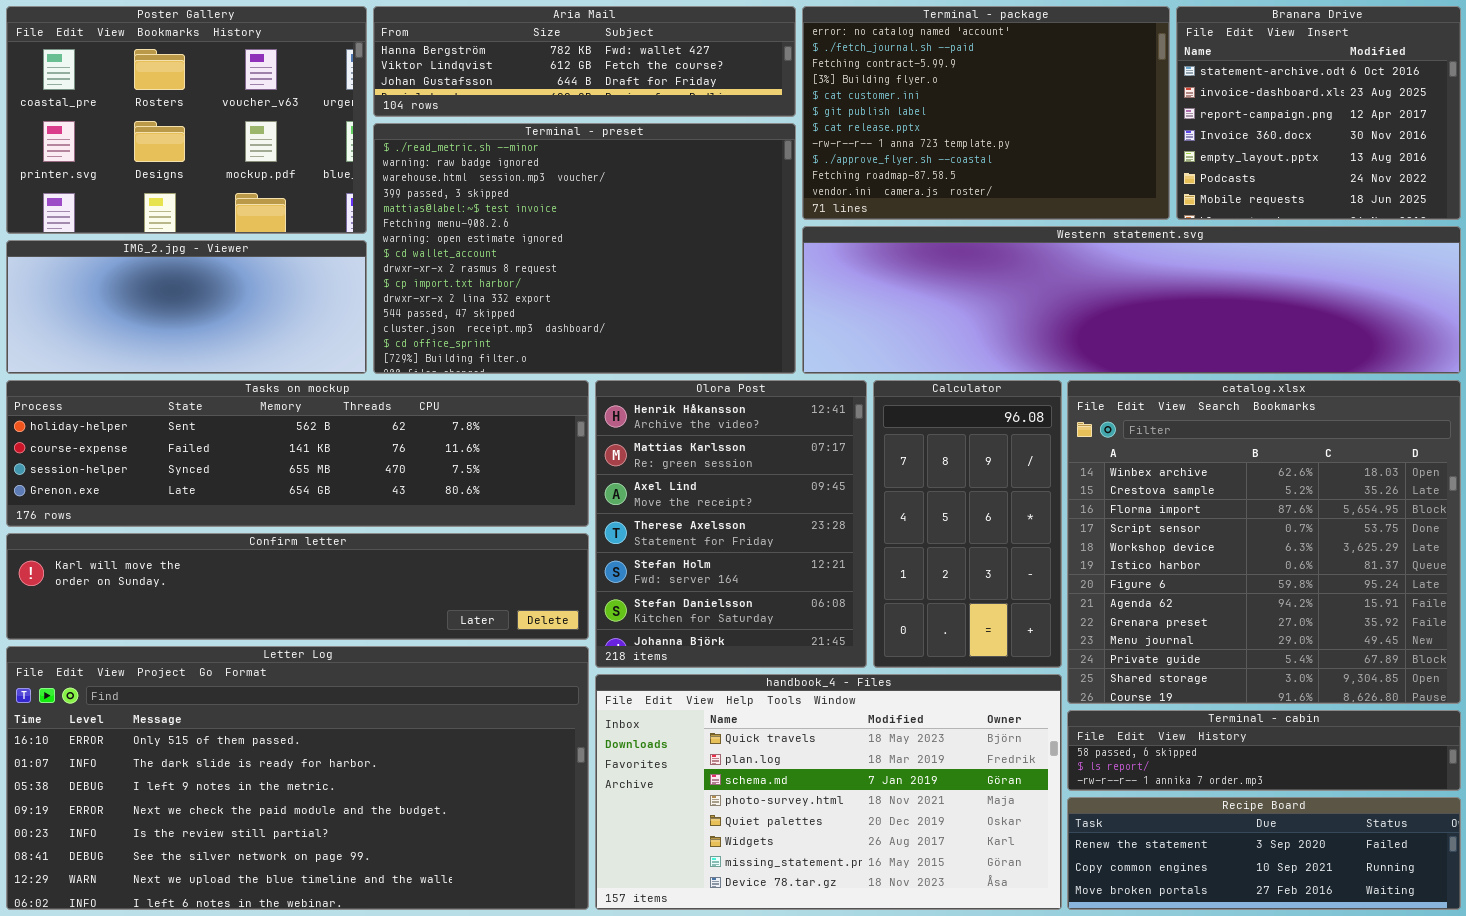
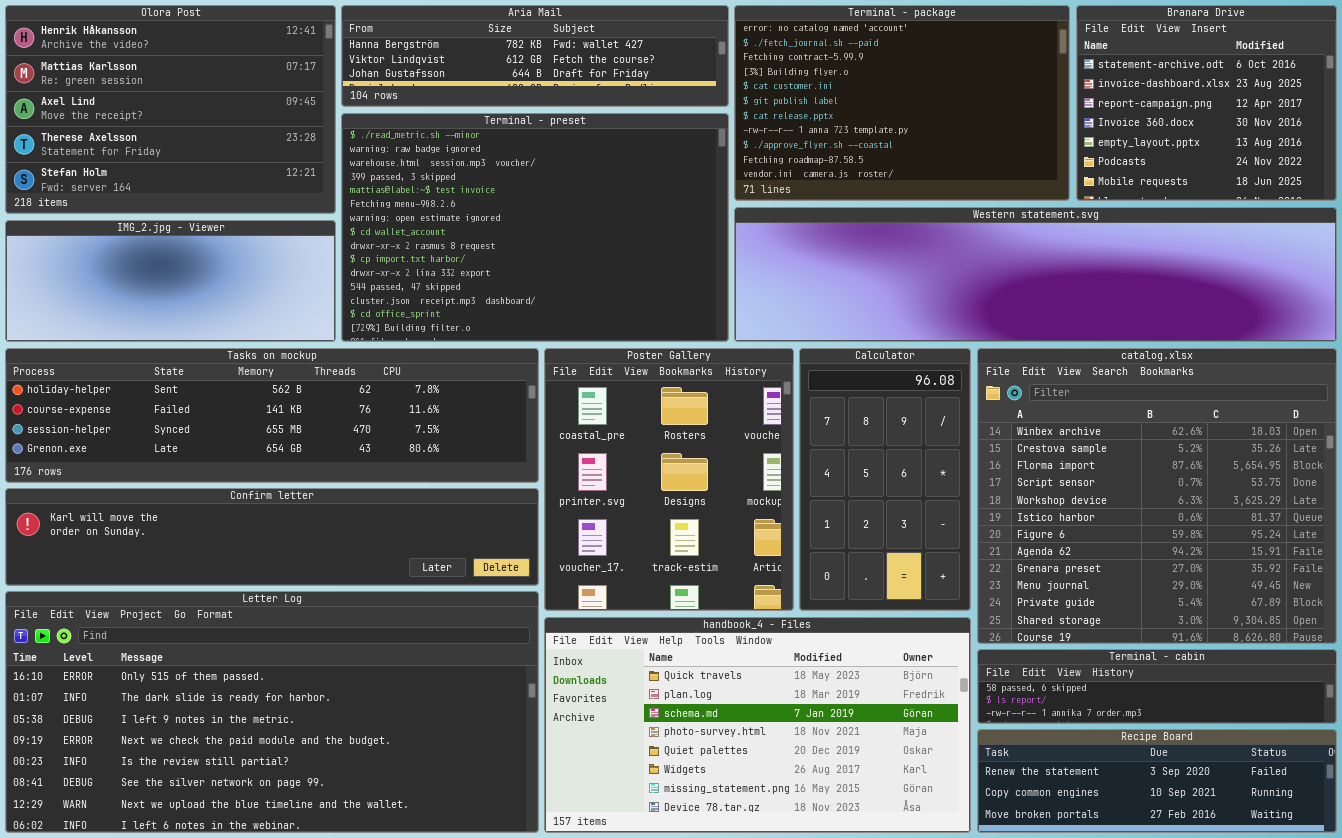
Poster Gallery: [6,6,367,234] -> [544,348,794,611], moved, resized
Olora Post: [595,380,867,668] -> [5,5,336,214], moved, resized

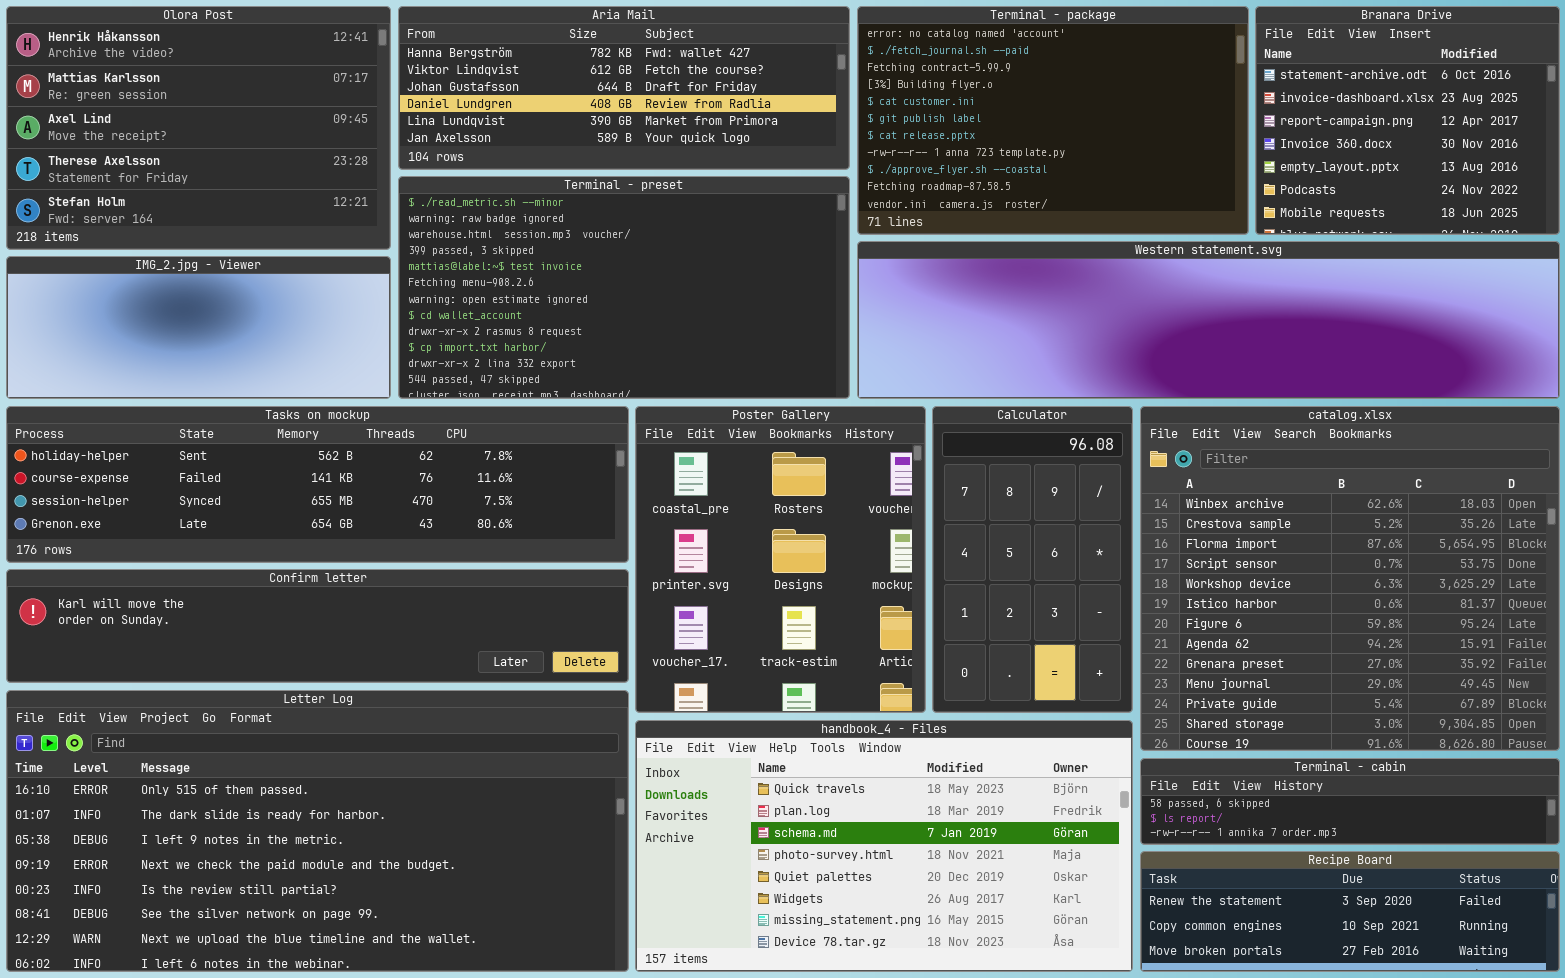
Aria Mail: [341,5,729,107] -> [398,6,850,170], resized
Terminal - preset: [341,113,729,342] -> [398,176,850,399], resized

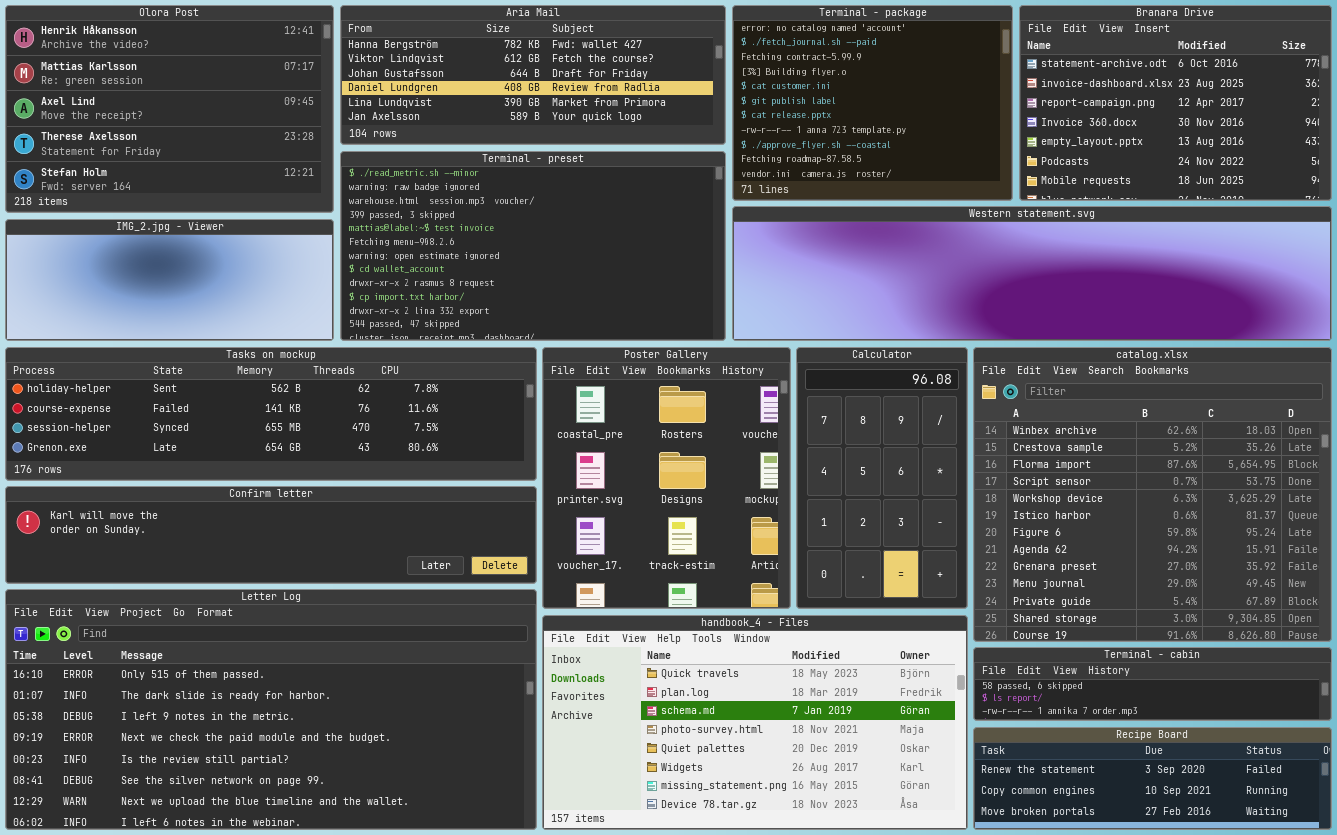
Terminal - package: [857,6,1249,235] -> [732,5,1013,201], resized
Branara Drive: [1255,6,1560,235] -> [1019,5,1332,201], resized

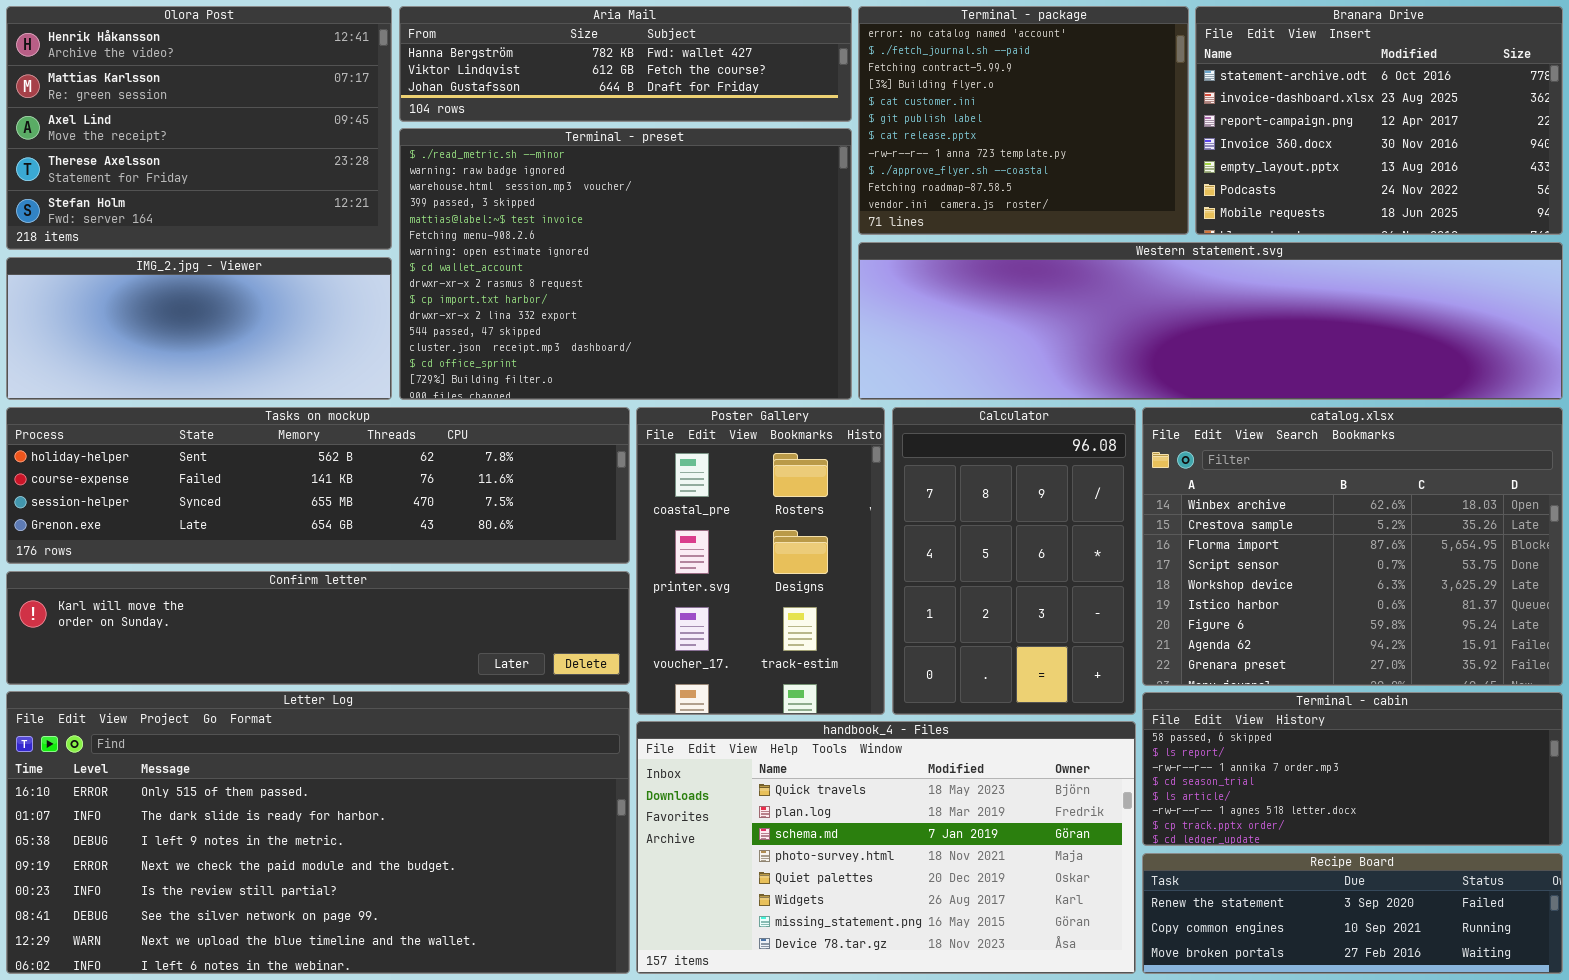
Aria Mail: [340,5,726,145] -> [399,6,852,122], resized
Terminal - preset: [340,151,726,341] -> [399,128,852,400], resized
Poster Gallery: [542,347,791,609] -> [636,407,885,715], resized
Calculator: [796,347,968,609] -> [892,407,1136,715], resized
catalog.xlsx: [973,347,1332,642] -> [1142,407,1563,686], resized
Terminal - cabin: [973,647,1332,721] -> [1142,692,1563,846], resized

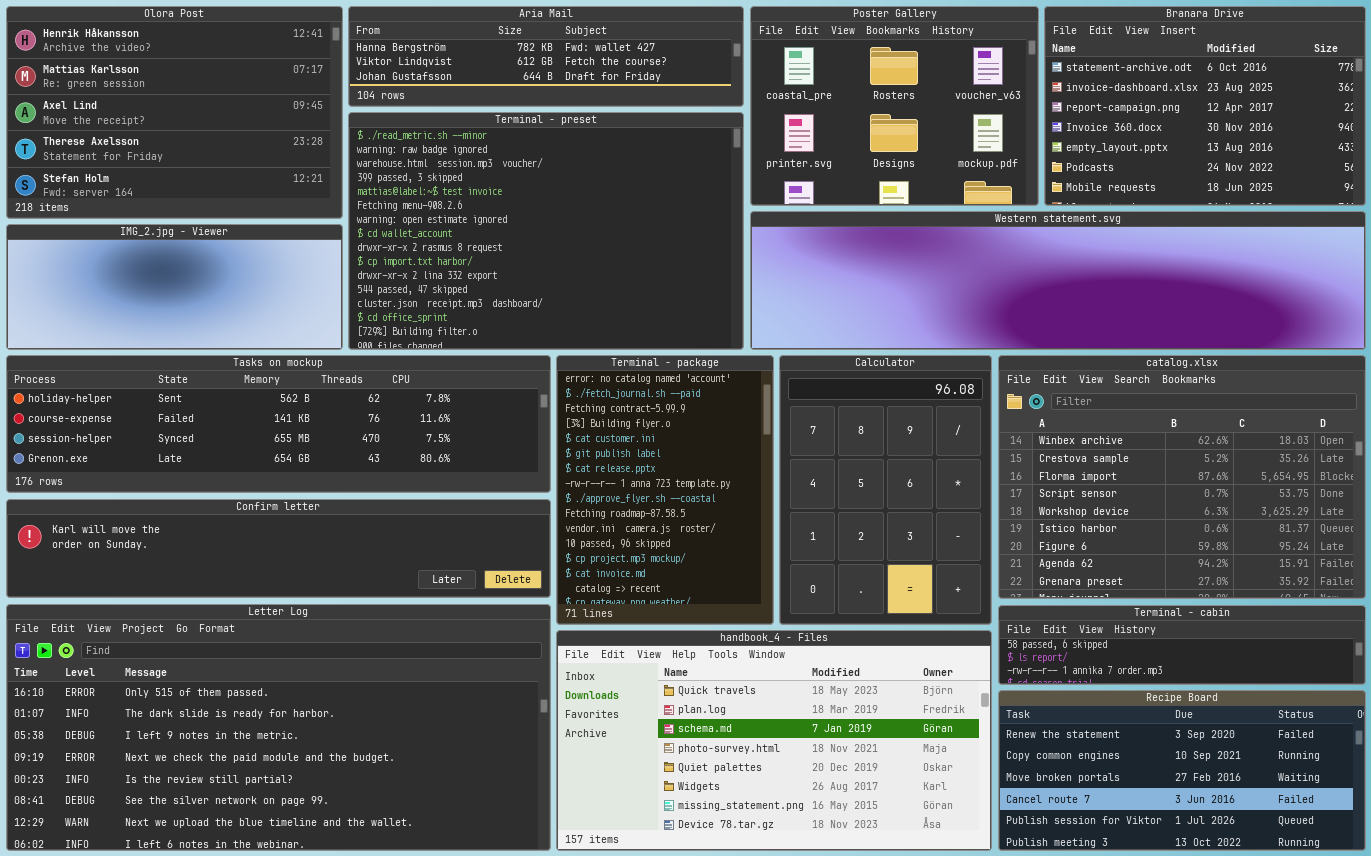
Terminal - package: [858,6,1189,235] -> [556,355,774,625], moved, resized
Poster Gallery: [636,407,885,715] -> [750,6,1039,206], moved, resized
Terminal - cabin: [1142,692,1563,846] -> [998,605,1366,685], resized
Recipe Board: [1142,853,1563,974] -> [998,690,1366,851], resized

